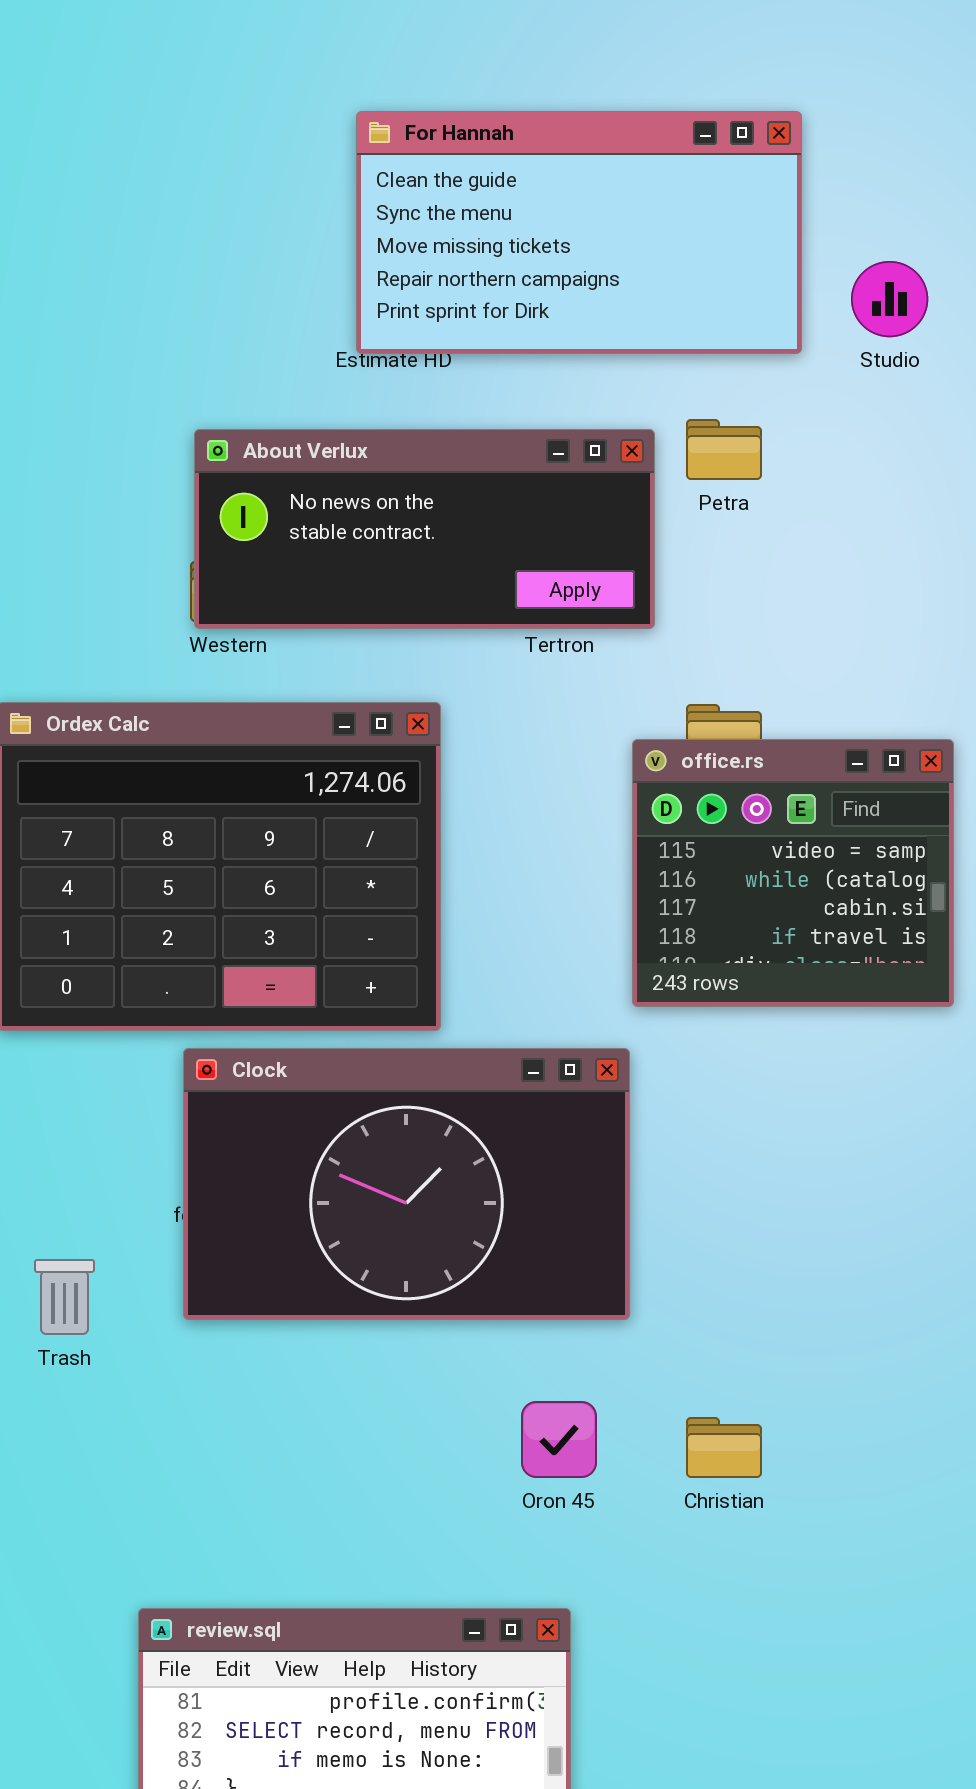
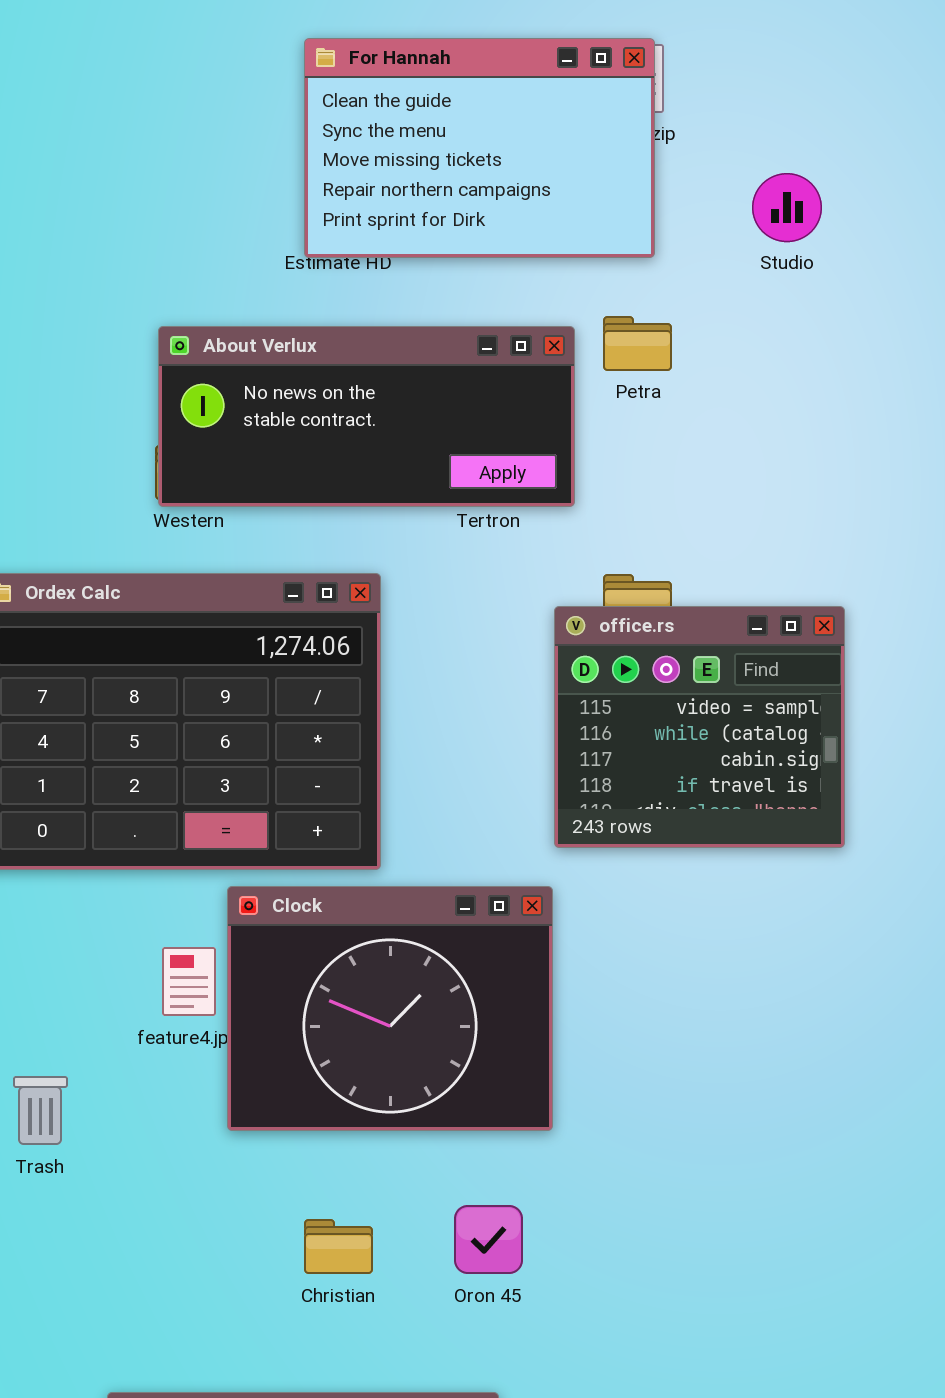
For Hannah: [356,111,802,354] -> [304,38,655,258], resized
Clock: [183,1048,630,1320] -> [227,886,553,1131], resized
Christian: [686,1417,762,1478] -> [304,1219,373,1274], moved

